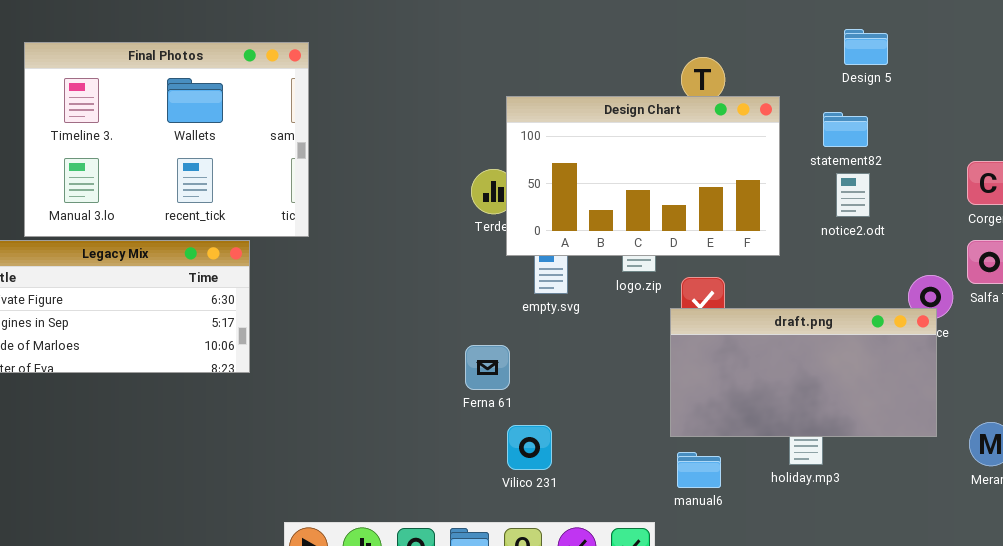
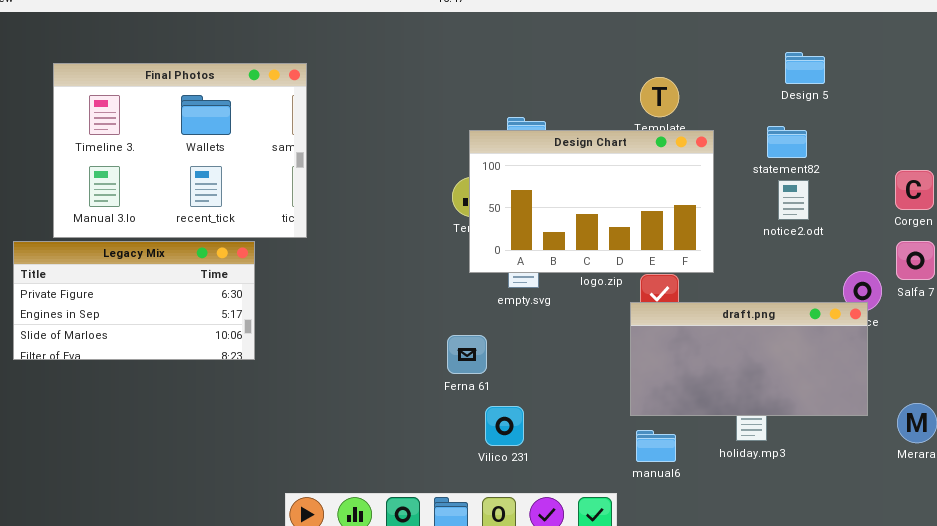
Design Chart: [506,96,780,256] -> [469,130,714,273], moved

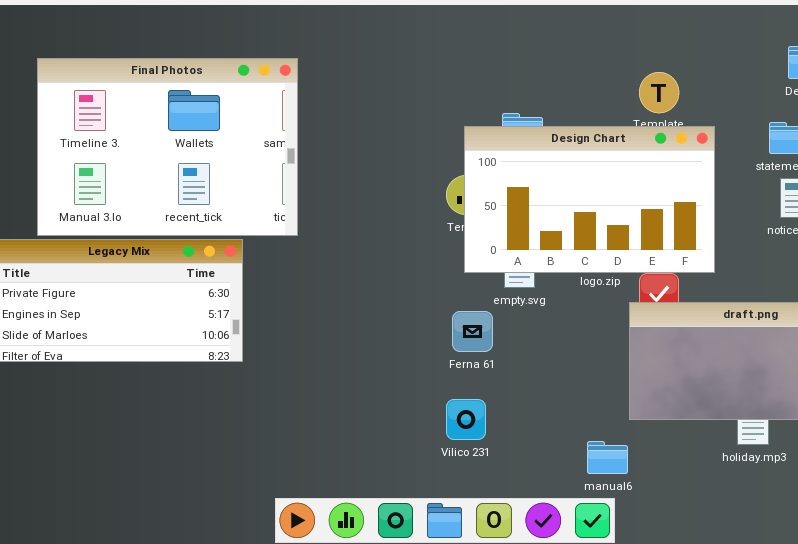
Ferna 61: [447,335,487,374] -> [452,311,493,352], moved
Vilico 231: [485,406,524,446] -> [446,399,486,440], moved
manual6: [636,430,676,462] -> [587,441,628,474], moved

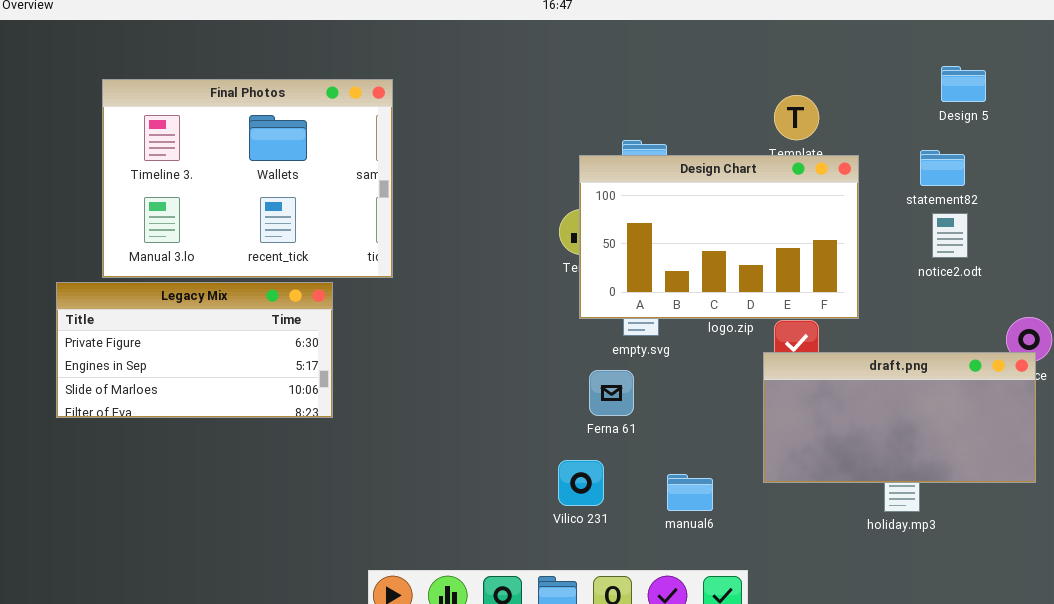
Ferna 61: [452,311,493,352] -> [589,370,634,416], moved
manual6: [587,441,628,474] -> [667,474,713,511], moved

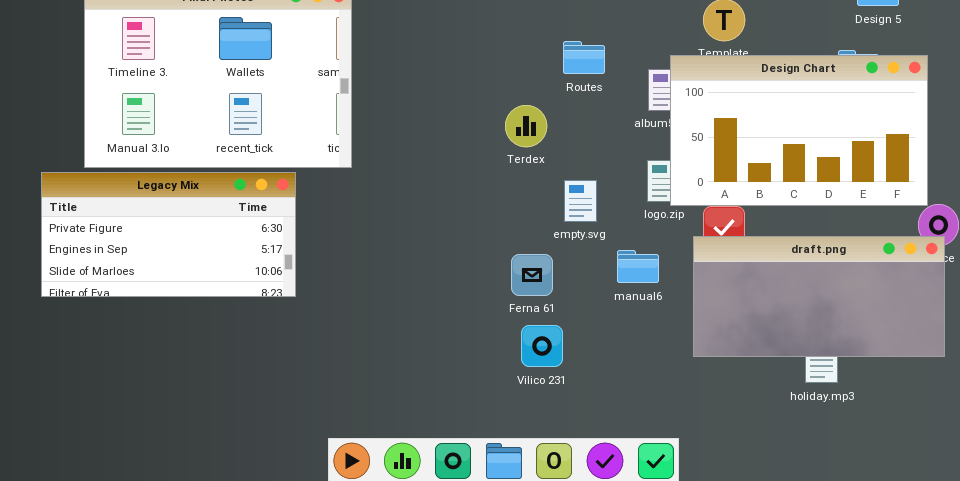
Design Chart: [579,155,859,319] -> [670,55,928,206], moved
Ferna 61: [589,370,634,416] -> [511,254,553,296], moved
Vilico 231: [558,460,604,506] -> [521,325,563,367], moved
manual6: [667,474,713,511] -> [617,250,659,283], moved

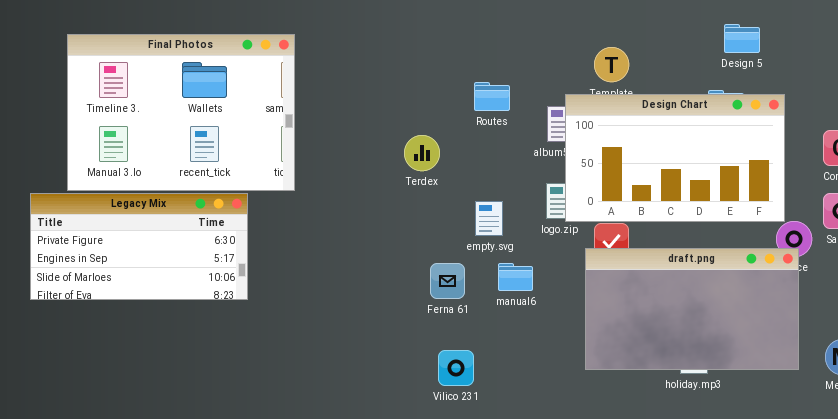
Terdex: [505,105,547,147] -> [404,135,440,171], moved
draft.png: [693,236,945,357] -> [585,248,799,370], resized
manual6: [617,250,659,283] -> [498,263,533,291], moved
Vilico 231: [521,325,563,367] -> [438,350,474,386], moved

